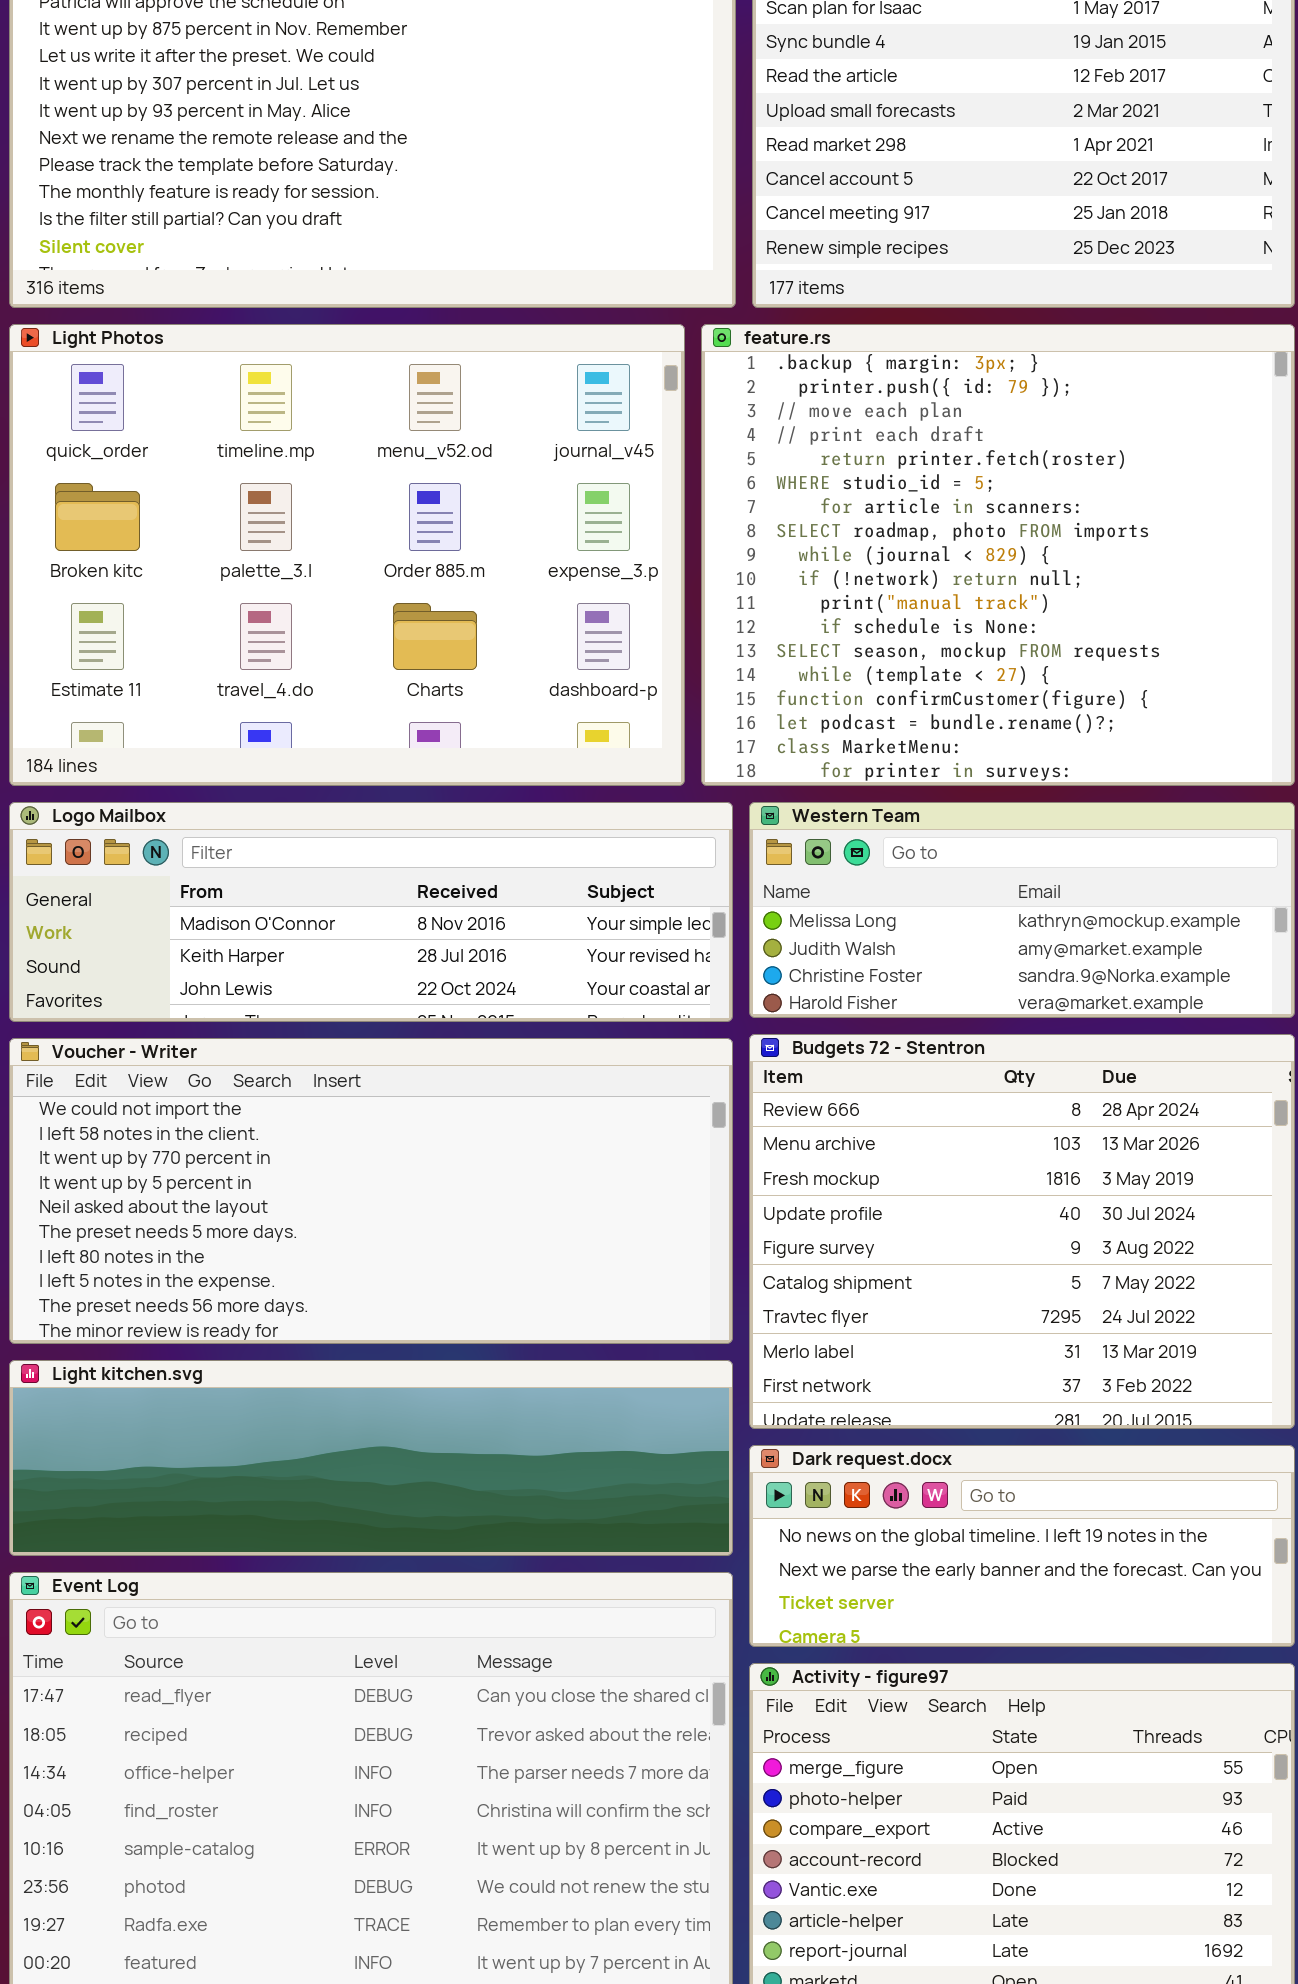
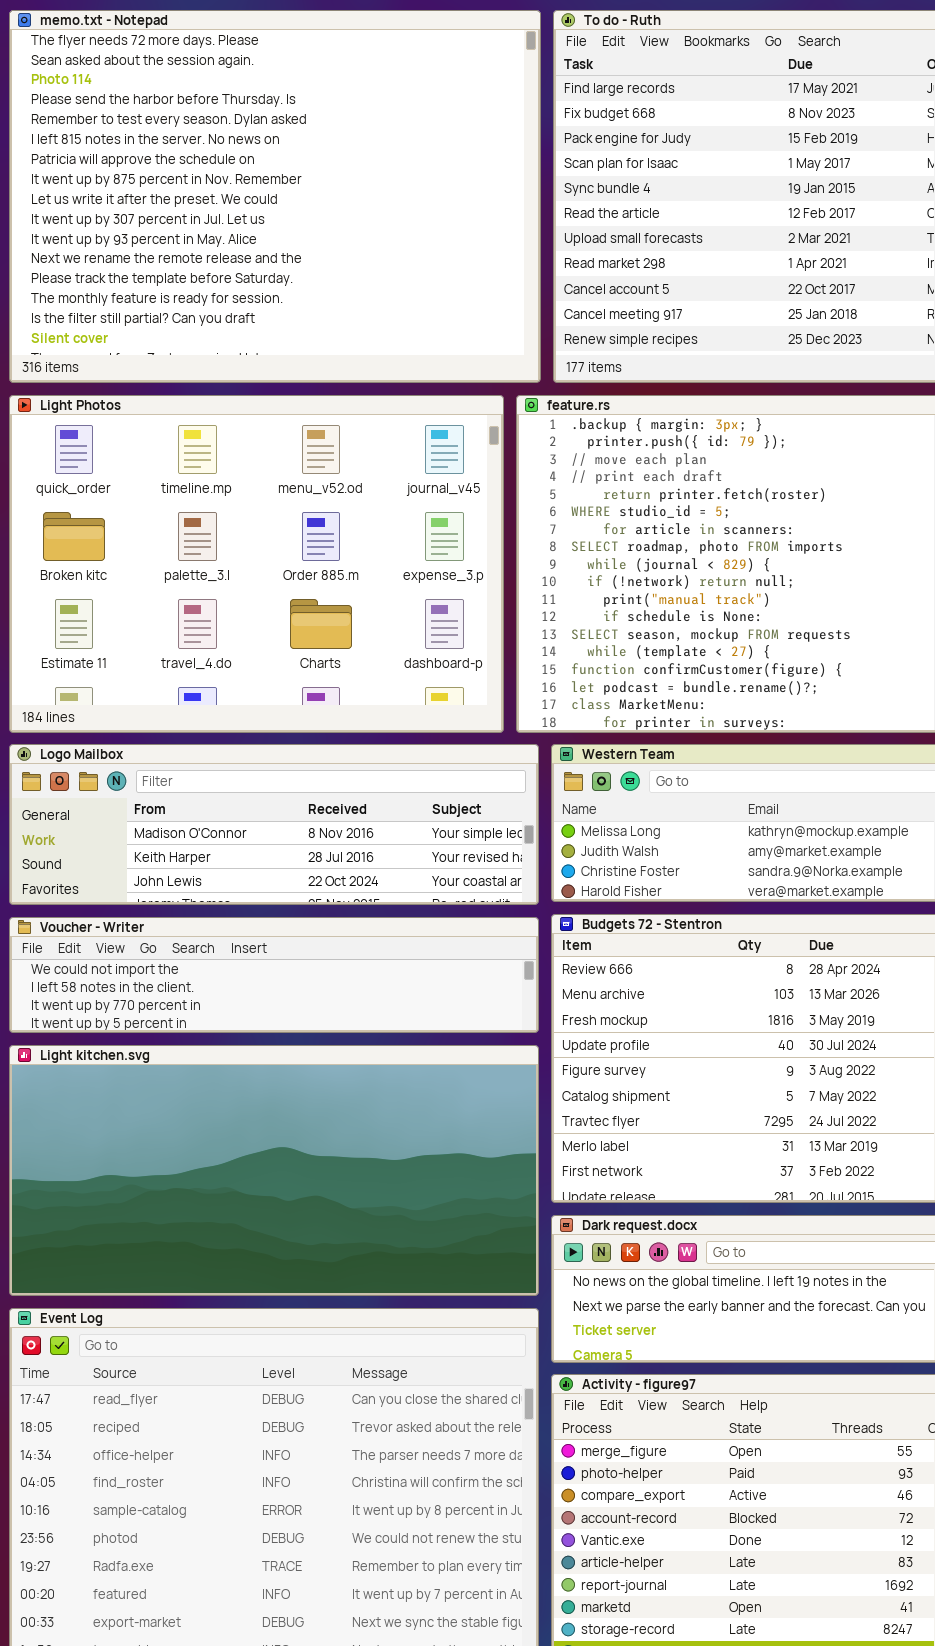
Voucher - Writer: [9,1038,733,1344] -> [9,917,539,1033], resized
Light kitchen.svg: [9,1360,733,1556] -> [9,1045,539,1296], resized

